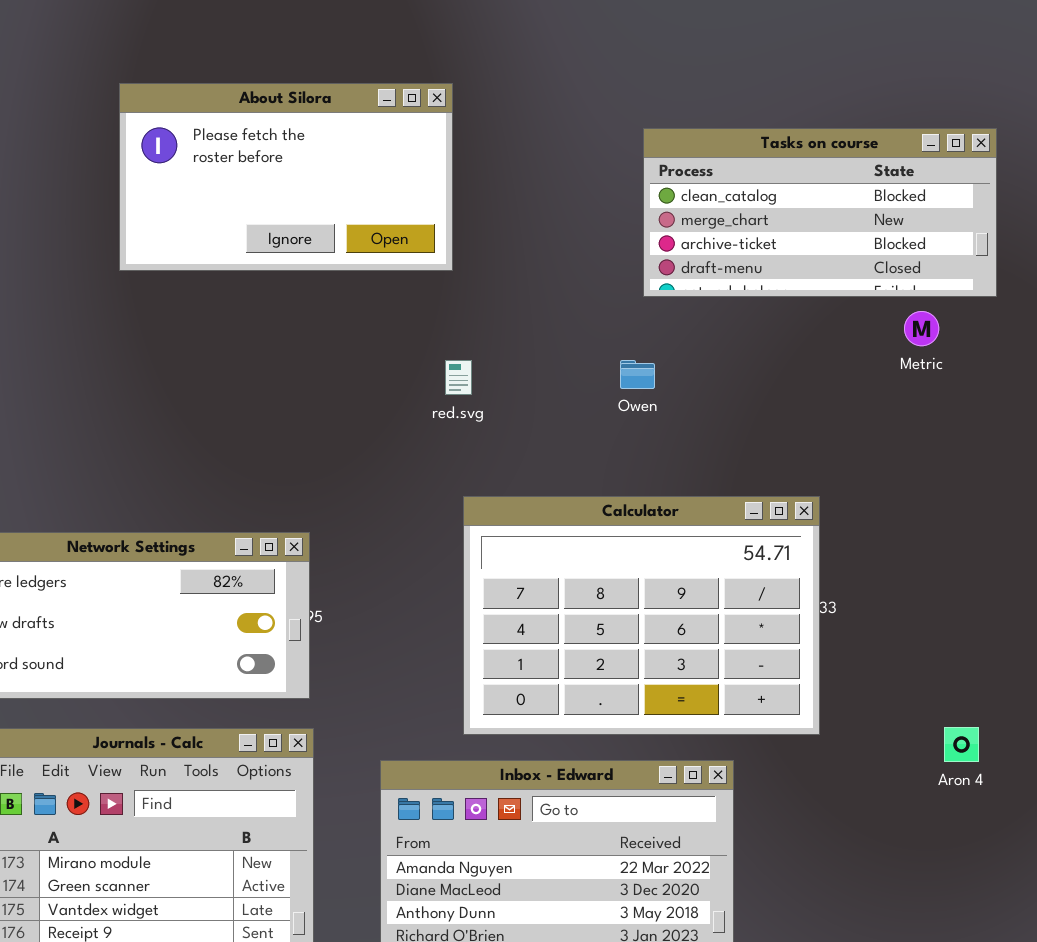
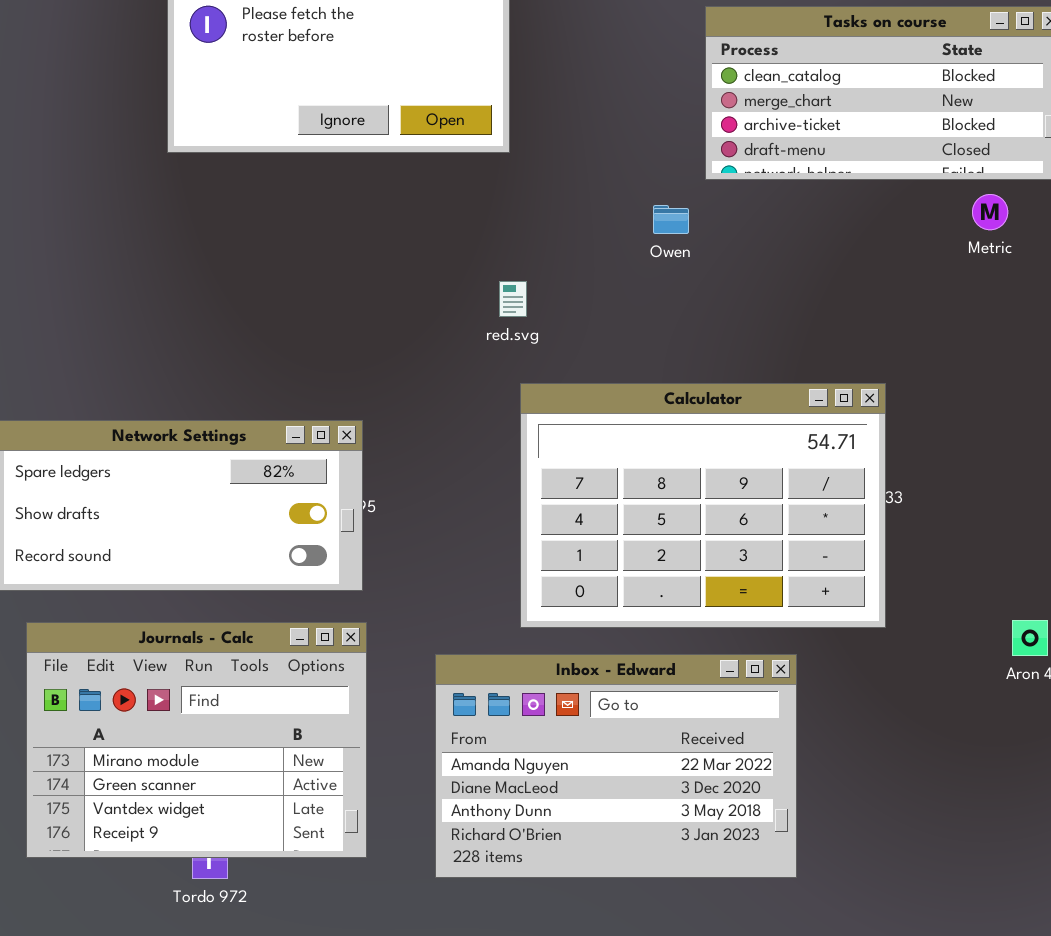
red.svg: [445,360,472,395] -> [499,281,527,317], moved
Owen: [620,360,655,389] -> [653,205,689,234], moved

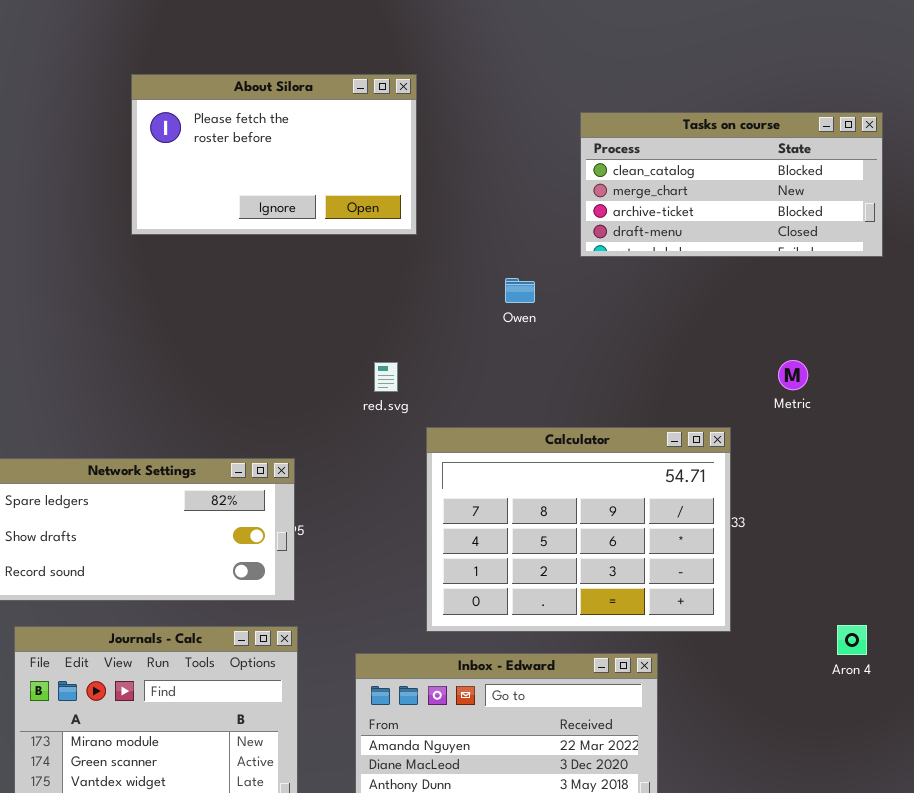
Metric: [972,194,1008,230] -> [778,360,808,390], moved
Owen: [653,205,689,234] -> [505,278,535,303], moved
red.svg: [499,281,527,317] -> [374,362,398,392], moved

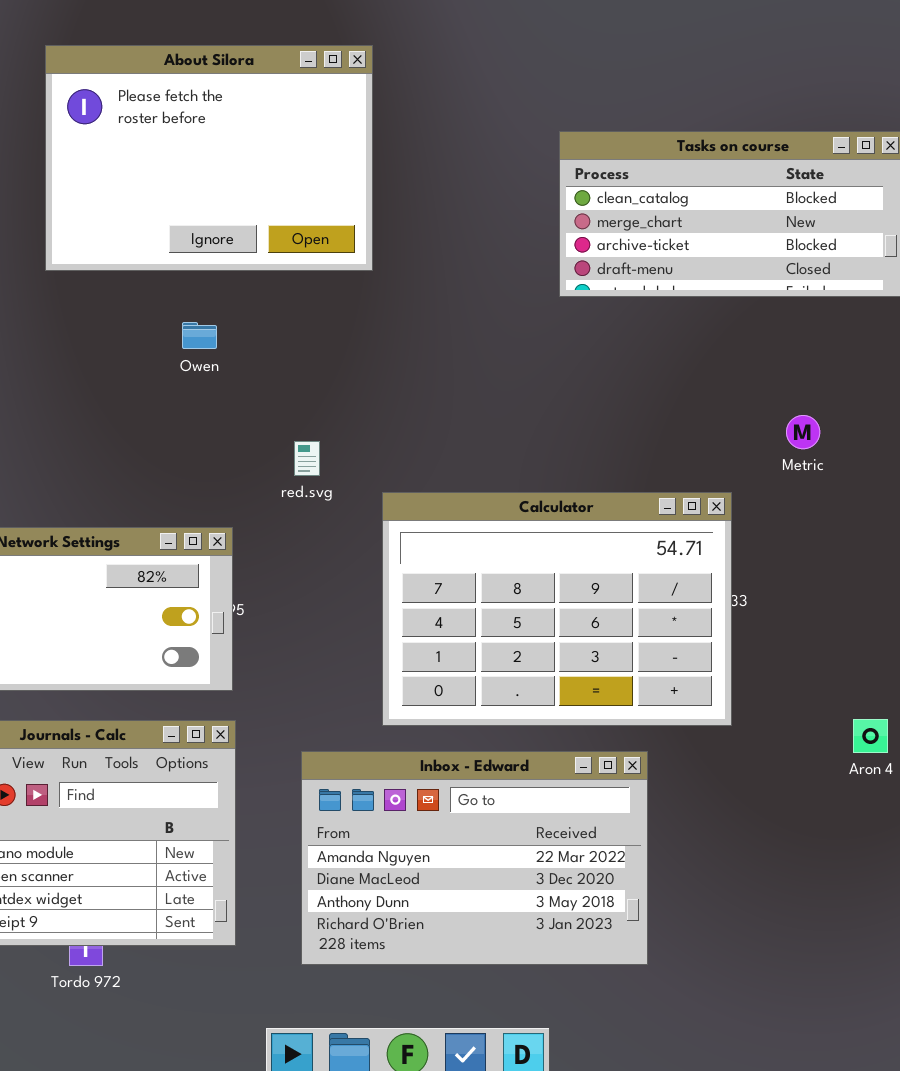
About Silora: [131,74,417,235] -> [45,45,373,271], resized
Owen: [505,278,535,303] -> [182,322,217,349], moved
red.svg: [374,362,398,392] -> [294,441,320,476], moved

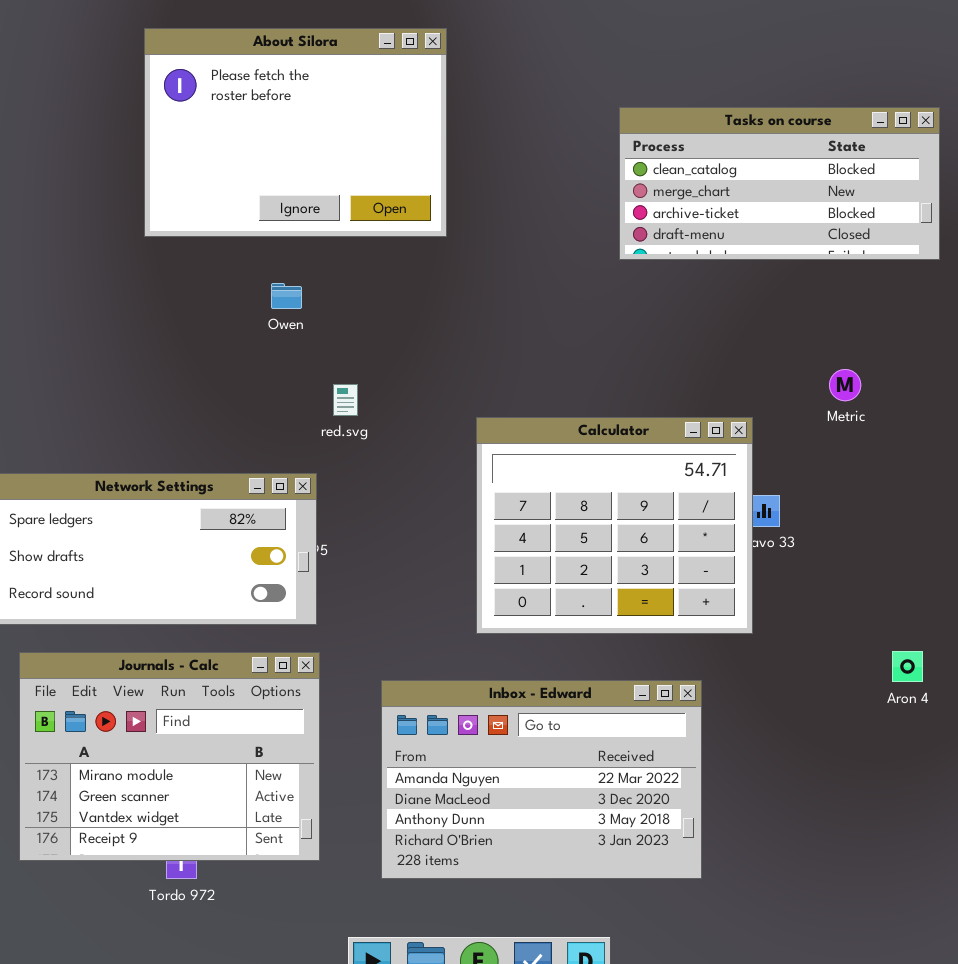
red.svg: [294,441,320,476] -> [333,384,358,416], moved
Calculator: [382,492,732,726] -> [476,417,753,634], moved, resized

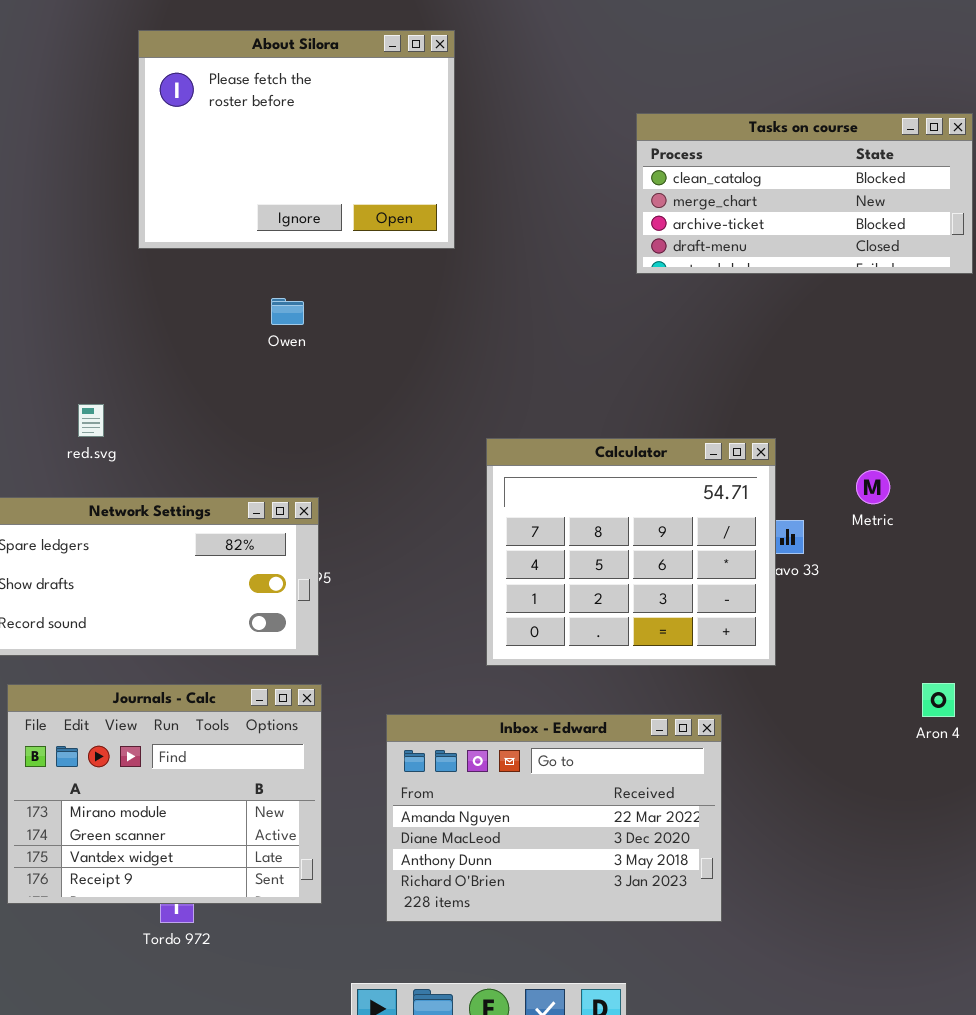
Metric: [829,369,861,401] -> [856,470,890,504], moved
red.svg: [333,384,358,416] -> [78,404,104,437], moved

